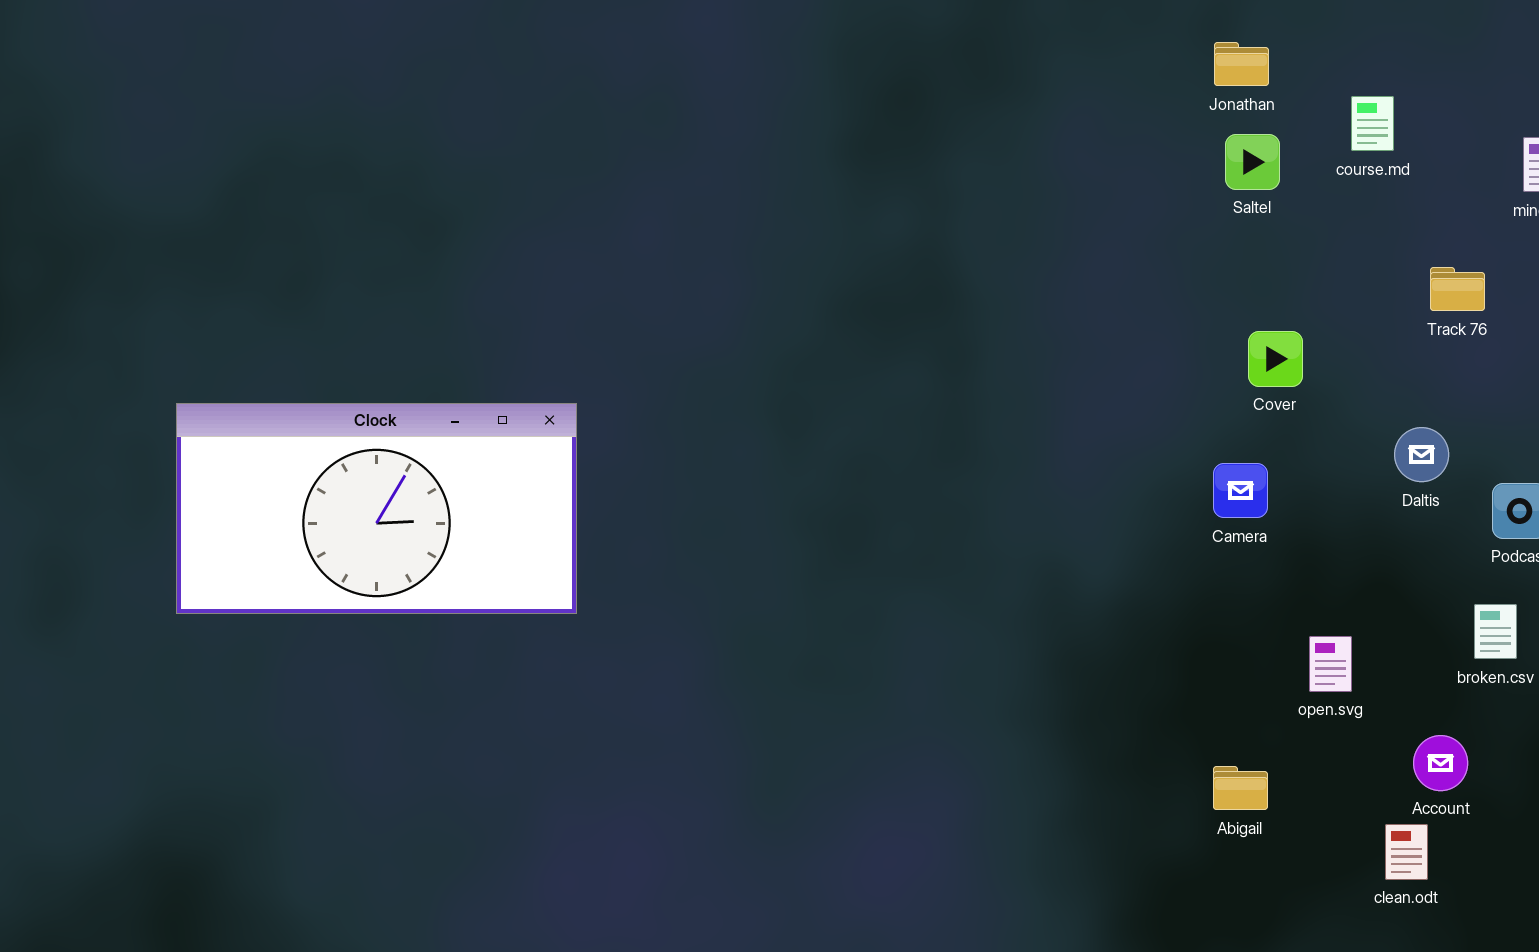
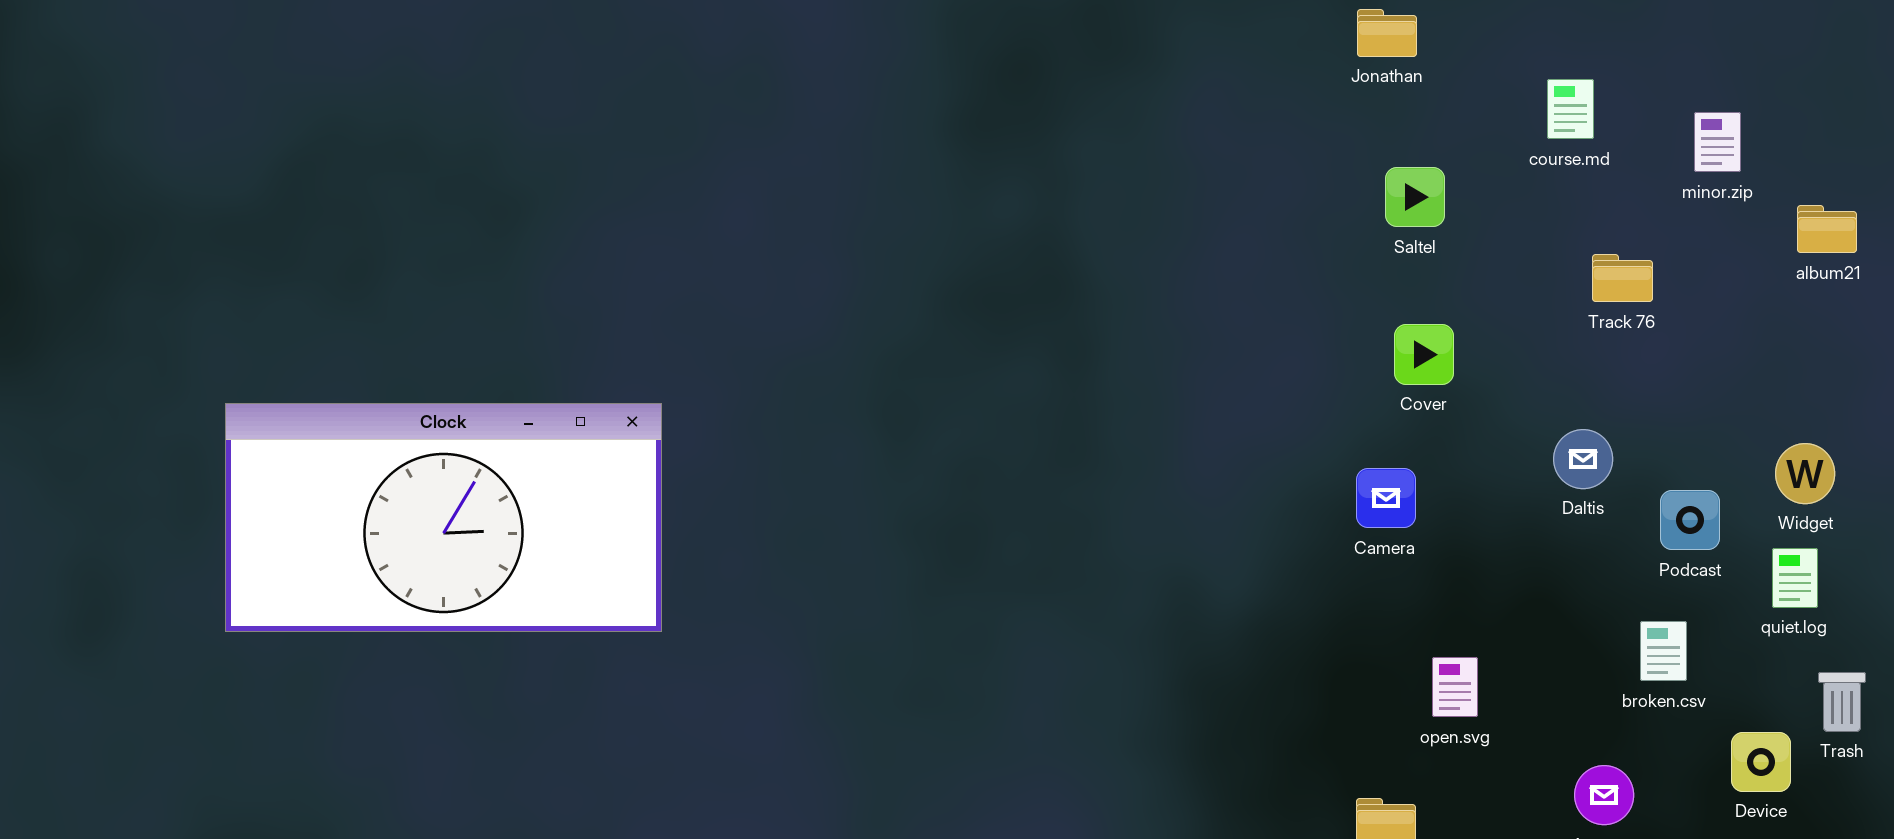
course.md: [1351,96,1394,151] -> [1547,79,1594,139], moved
Saltel: [1225,134,1280,190] -> [1385,167,1445,227], moved
open.svg: [1309,636,1352,692] -> [1432,657,1478,717], moved

